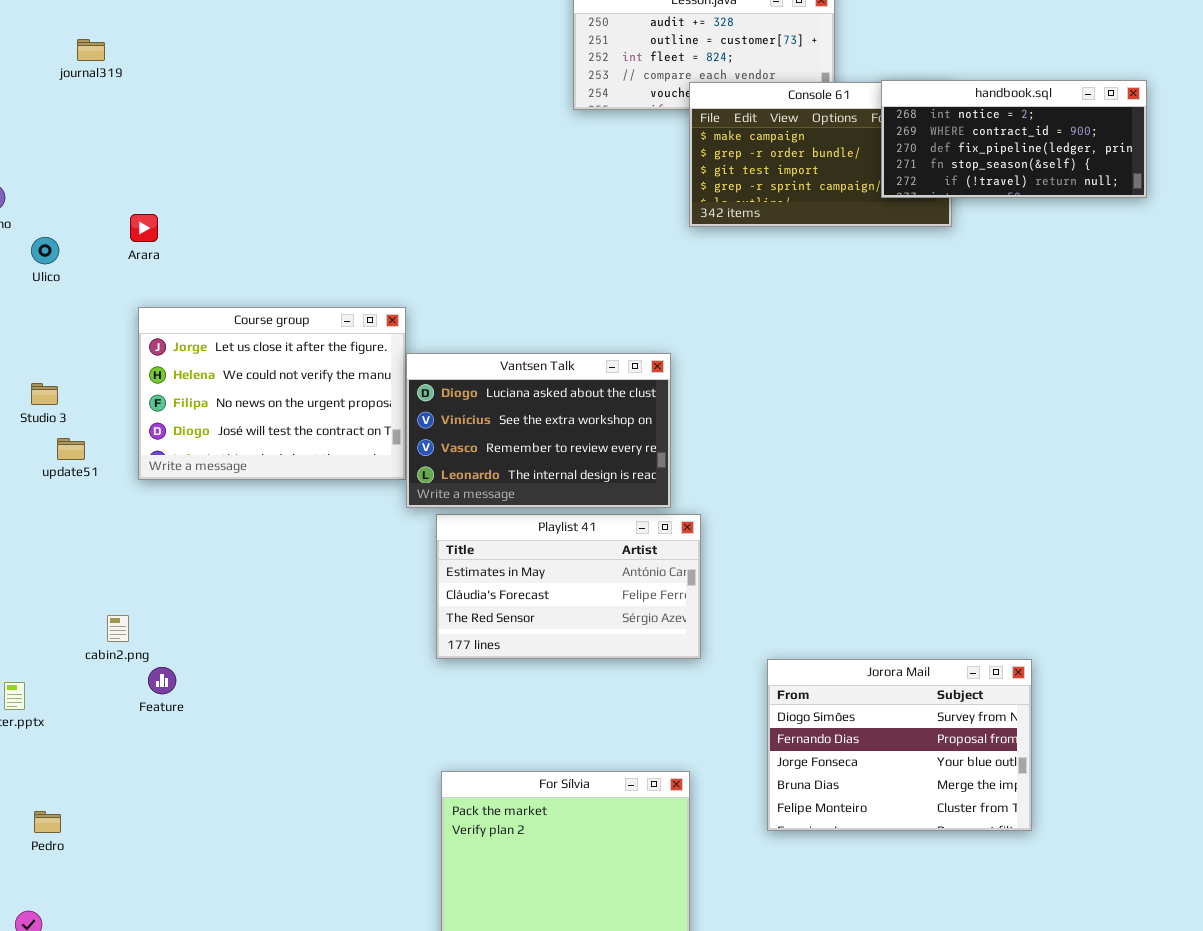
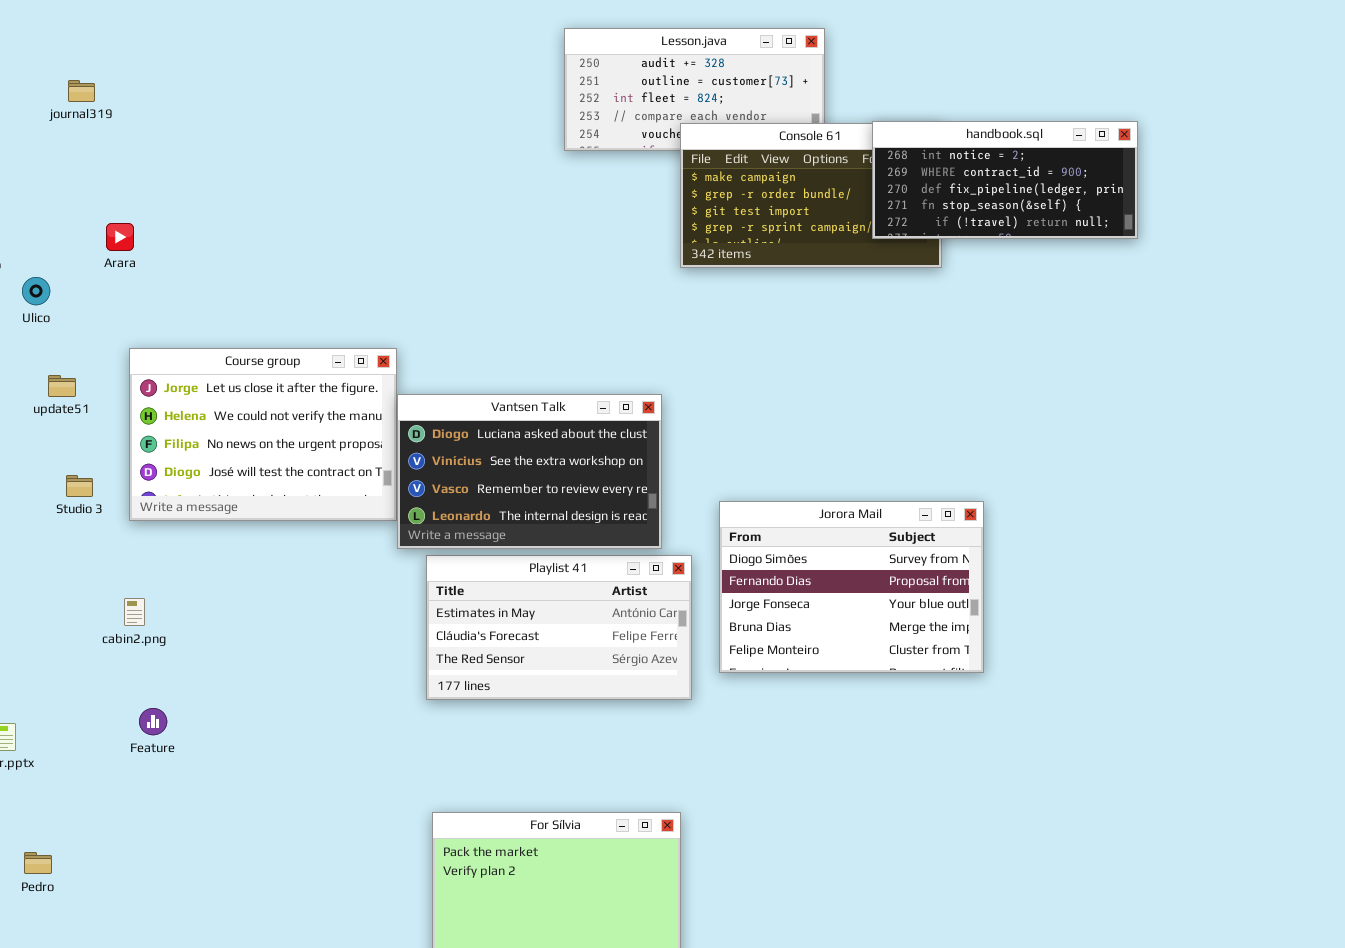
Arara: [130,214,158,242] -> [106,223,134,251], moved
Studio 3: [31,383,58,405] -> [66,475,93,497], moved
update51: [57,438,85,460] -> [48,375,76,397], moved
cabin2.png: [107,615,129,642] -> [124,598,145,626], moved
Jorora Mail: [767,659,1032,831] -> [719,501,984,673], moved

